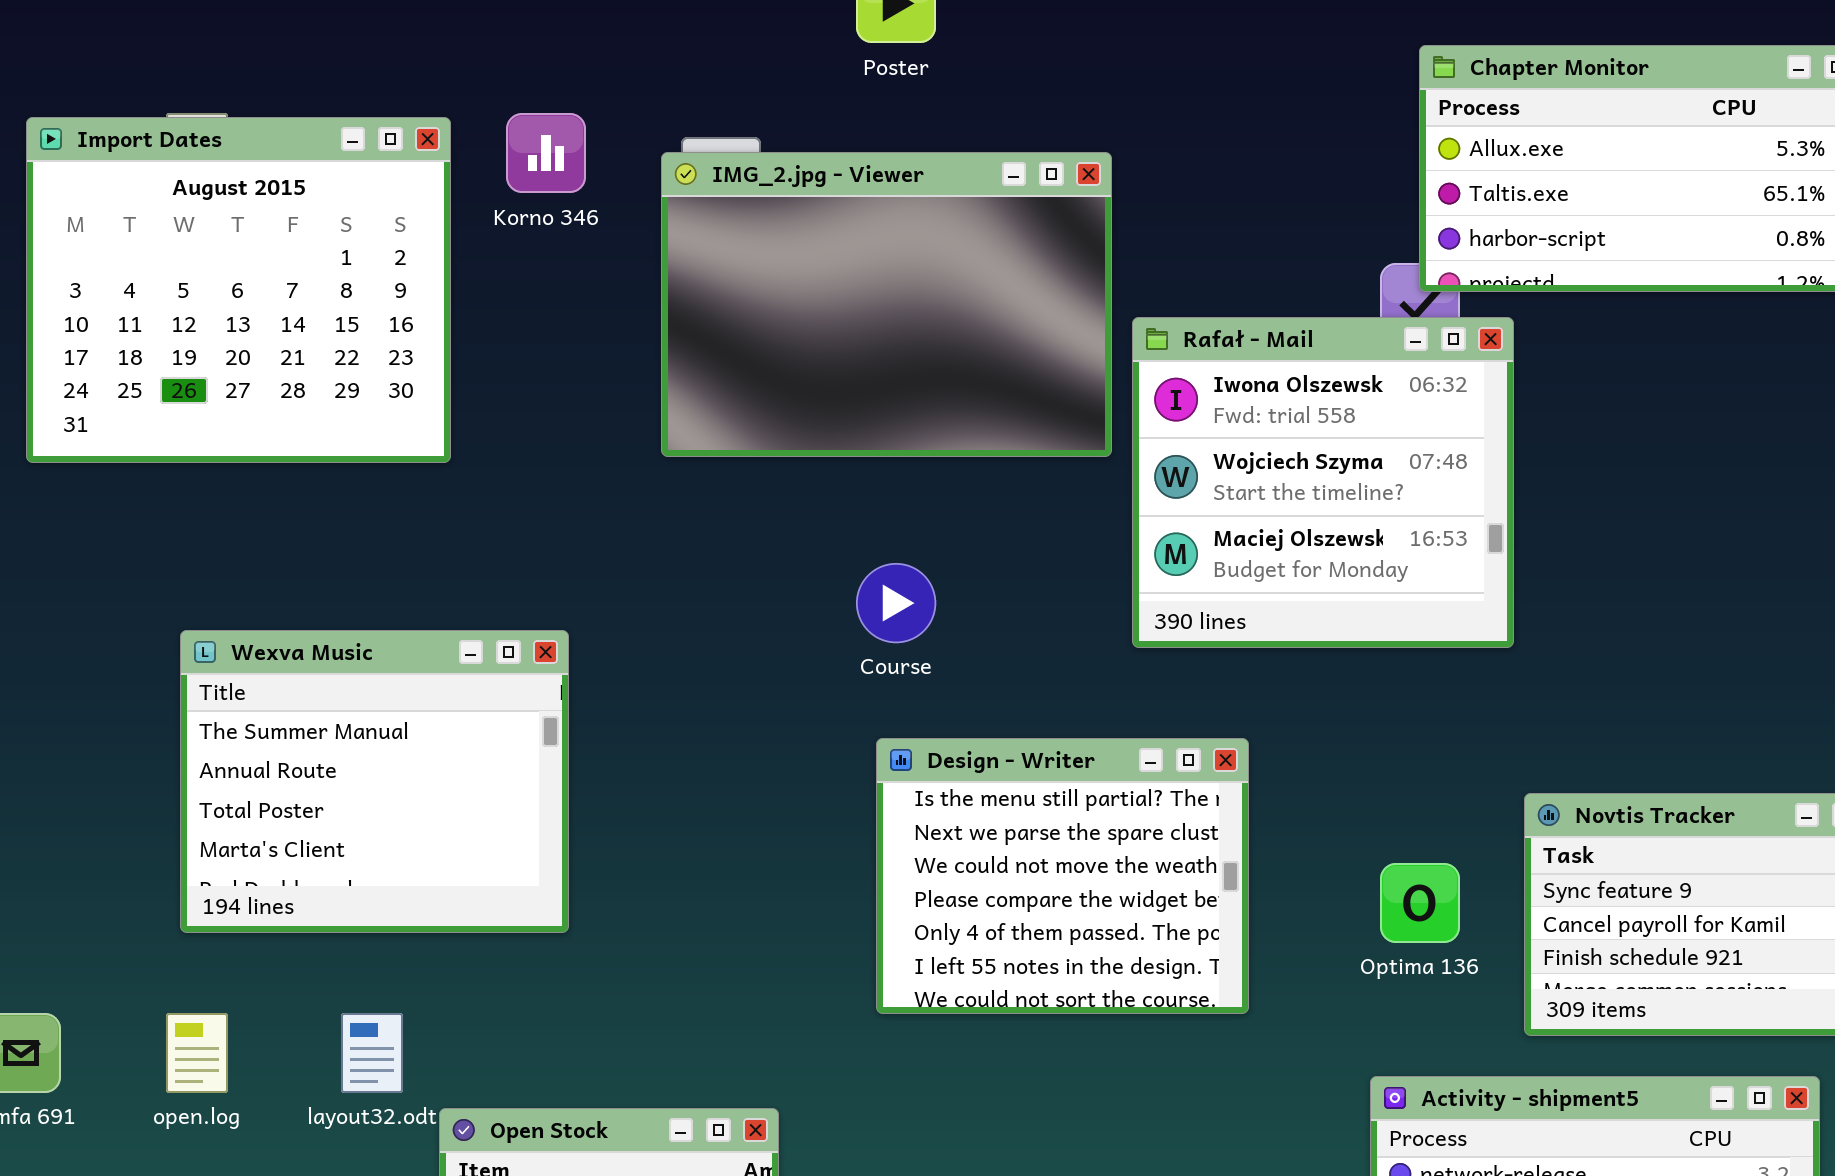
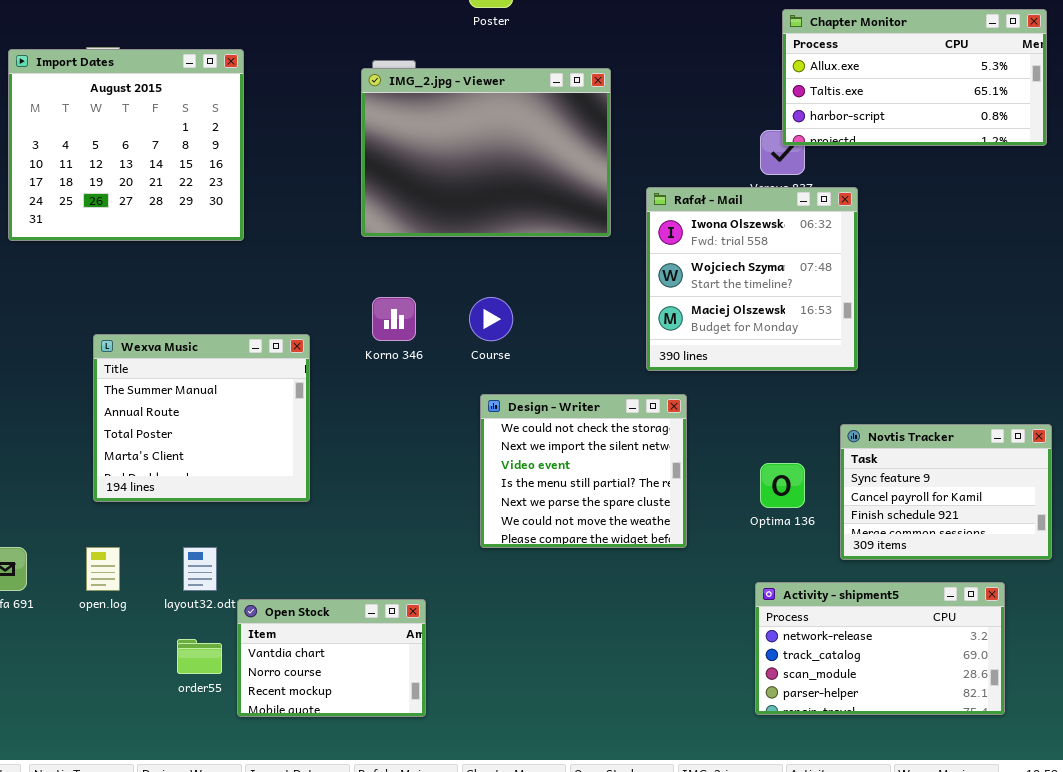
Korno 346: [506,113,586,193] -> [372,297,416,341], moved
Rafał - Mail: [1132,317,1514,648] -> [646,187,858,371], moved
Design - Writer: [876,738,1249,1014] -> [480,394,687,548], scrolled up 3 rows

